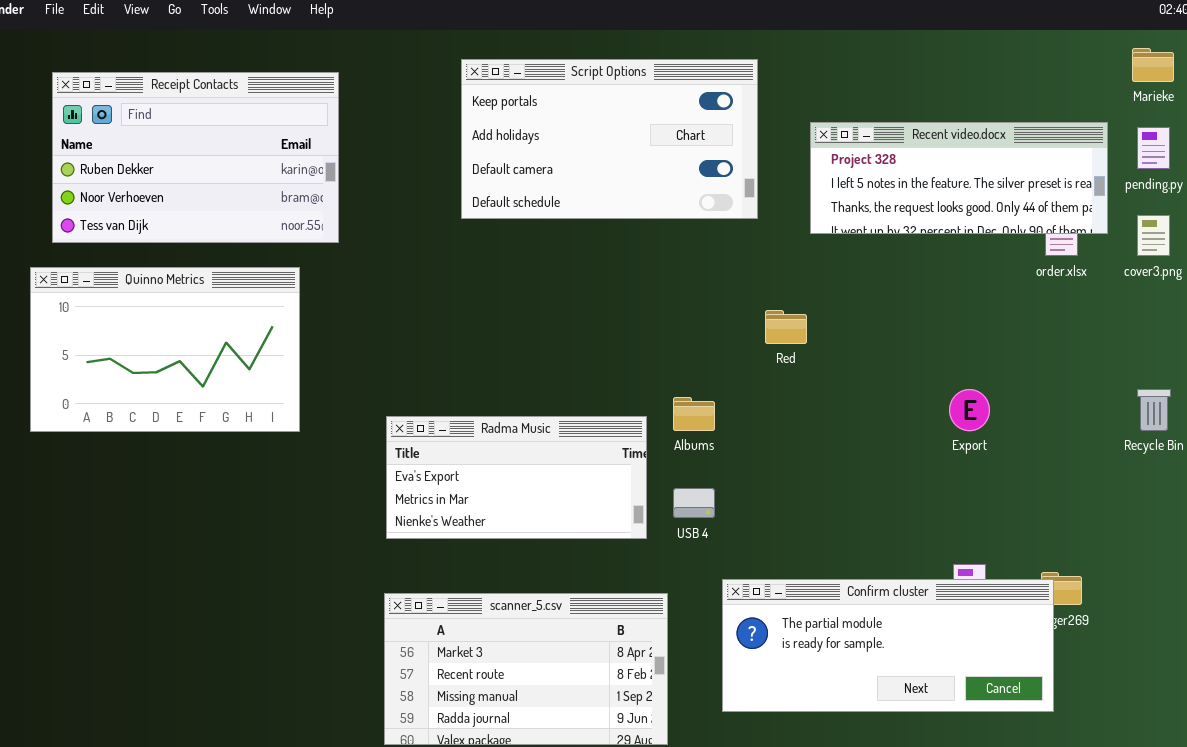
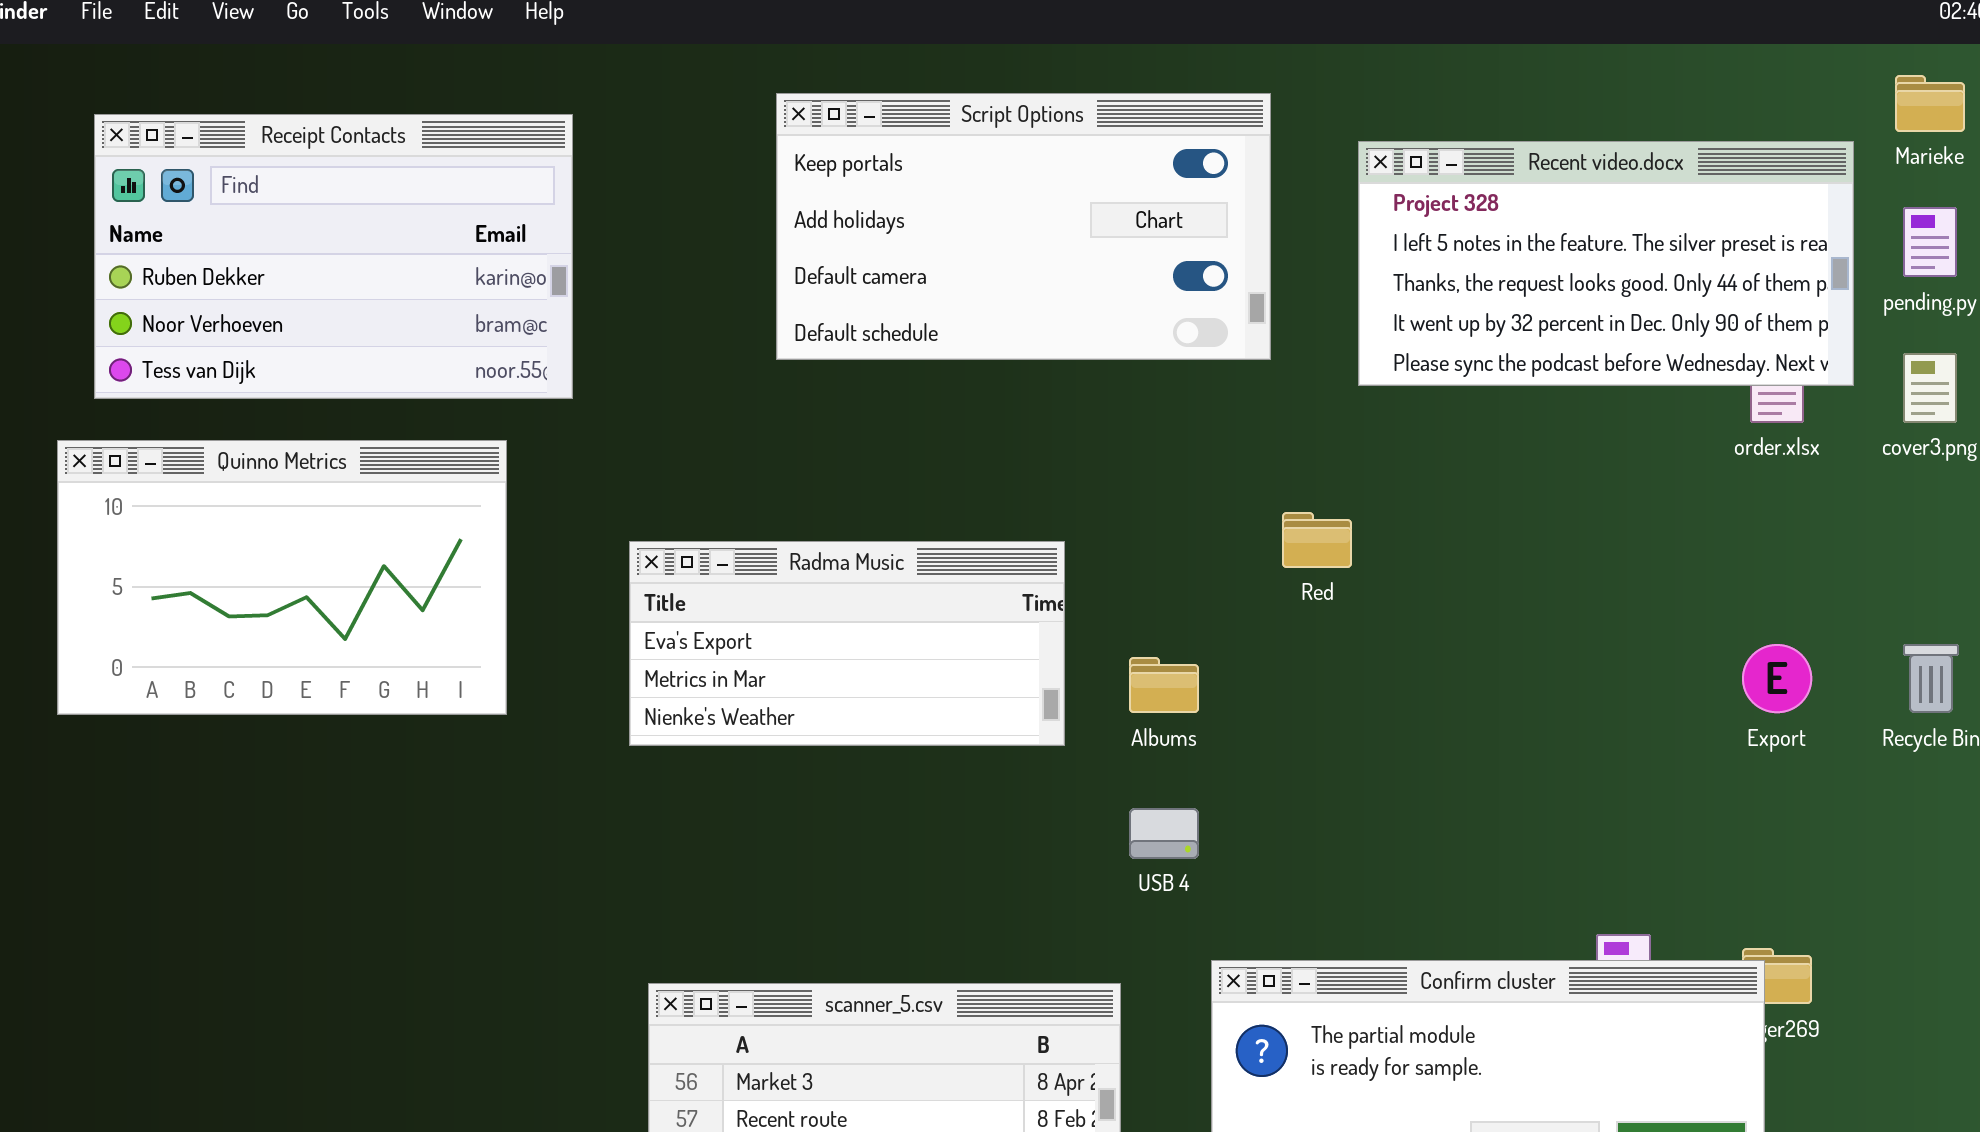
Recent video.docx: [810,122,1108,234] -> [1358,141,1854,386], resized
Export: [949,389,990,431] -> [1742,644,1812,713], moved
Radma Music: [386,416,647,539] -> [629,541,1065,746], moved

